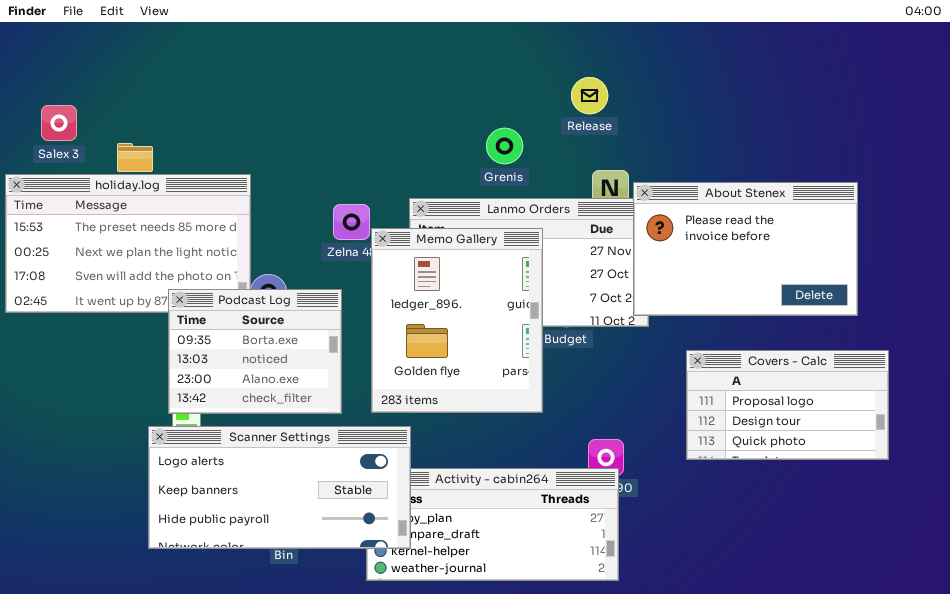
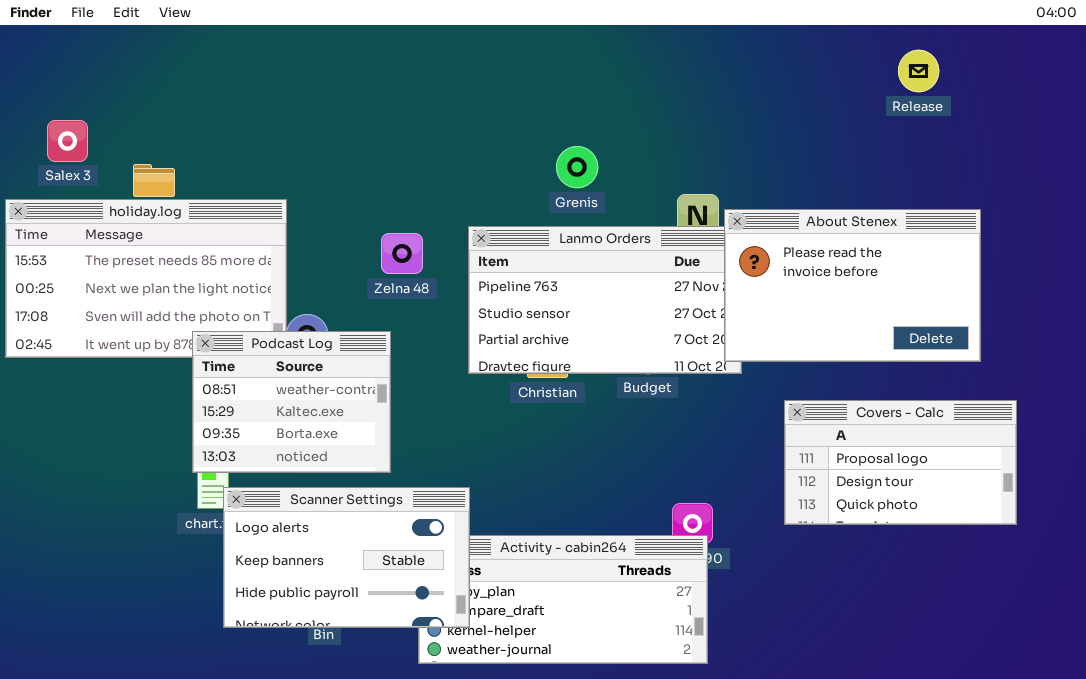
Release: [571,77,608,114] -> [898,50,939,92], moved
Memo Gallery: [371,228,543,413] -> none, closed
Podcast Log: [168,289,342,414] -> [192,331,391,473], scrolled up 2 rows
Scanner Settings: [148,426,411,549] -> [223,487,470,628], resized

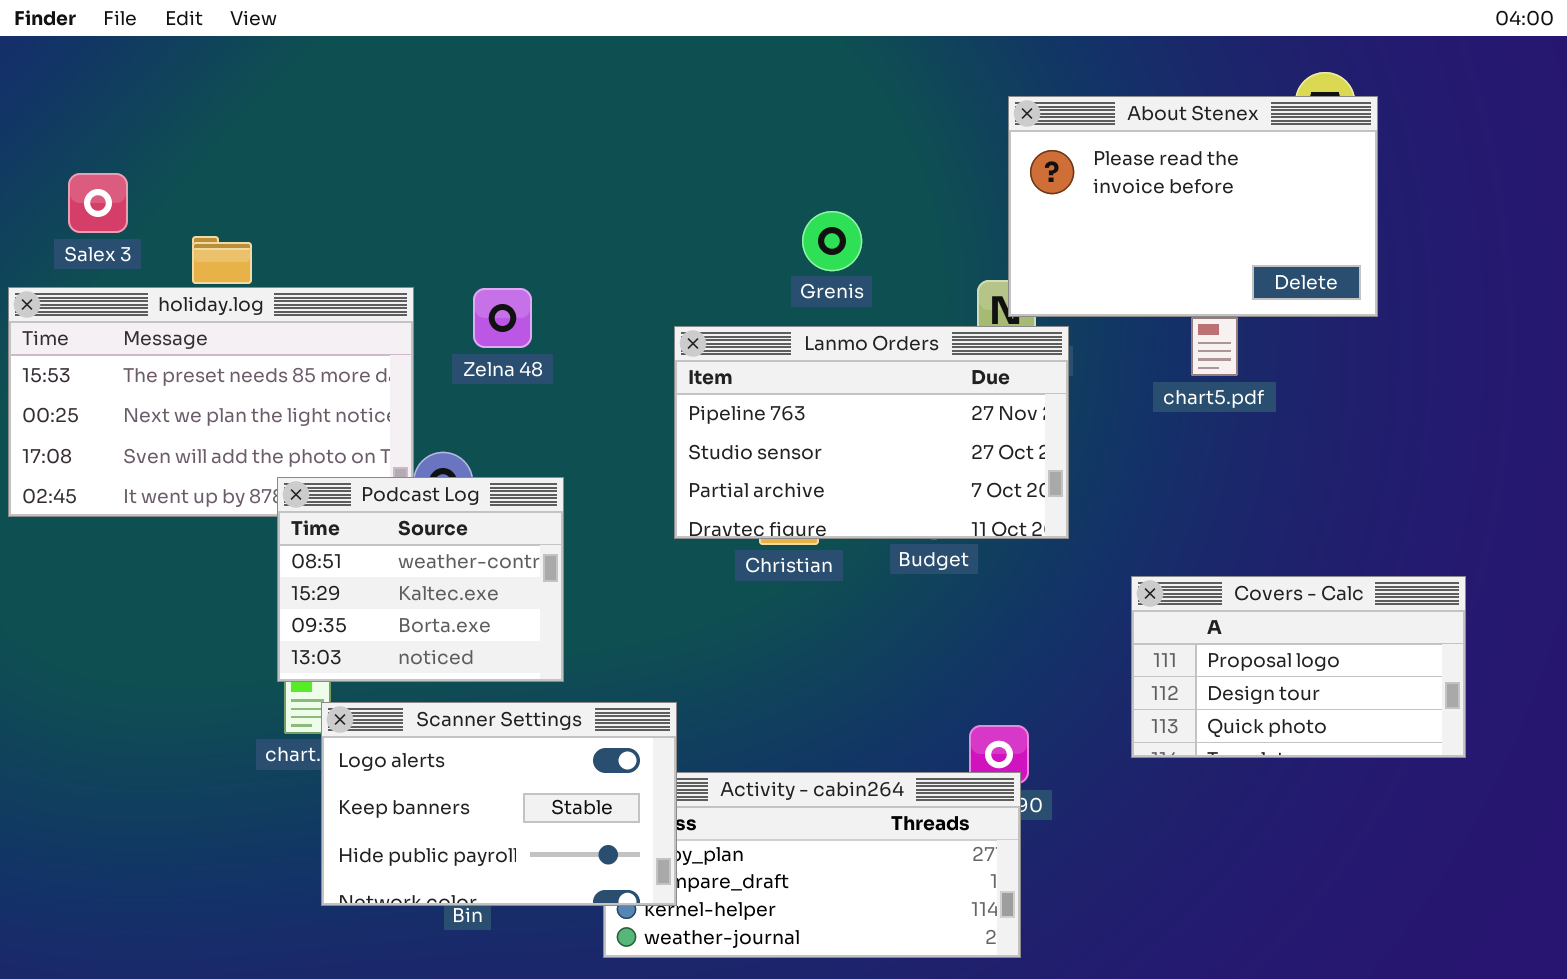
About Stenex: [724,209,981,362] -> [1008,96,1378,317], moved
Zelna 48: [381,233,423,274] -> [473,288,532,348], moved

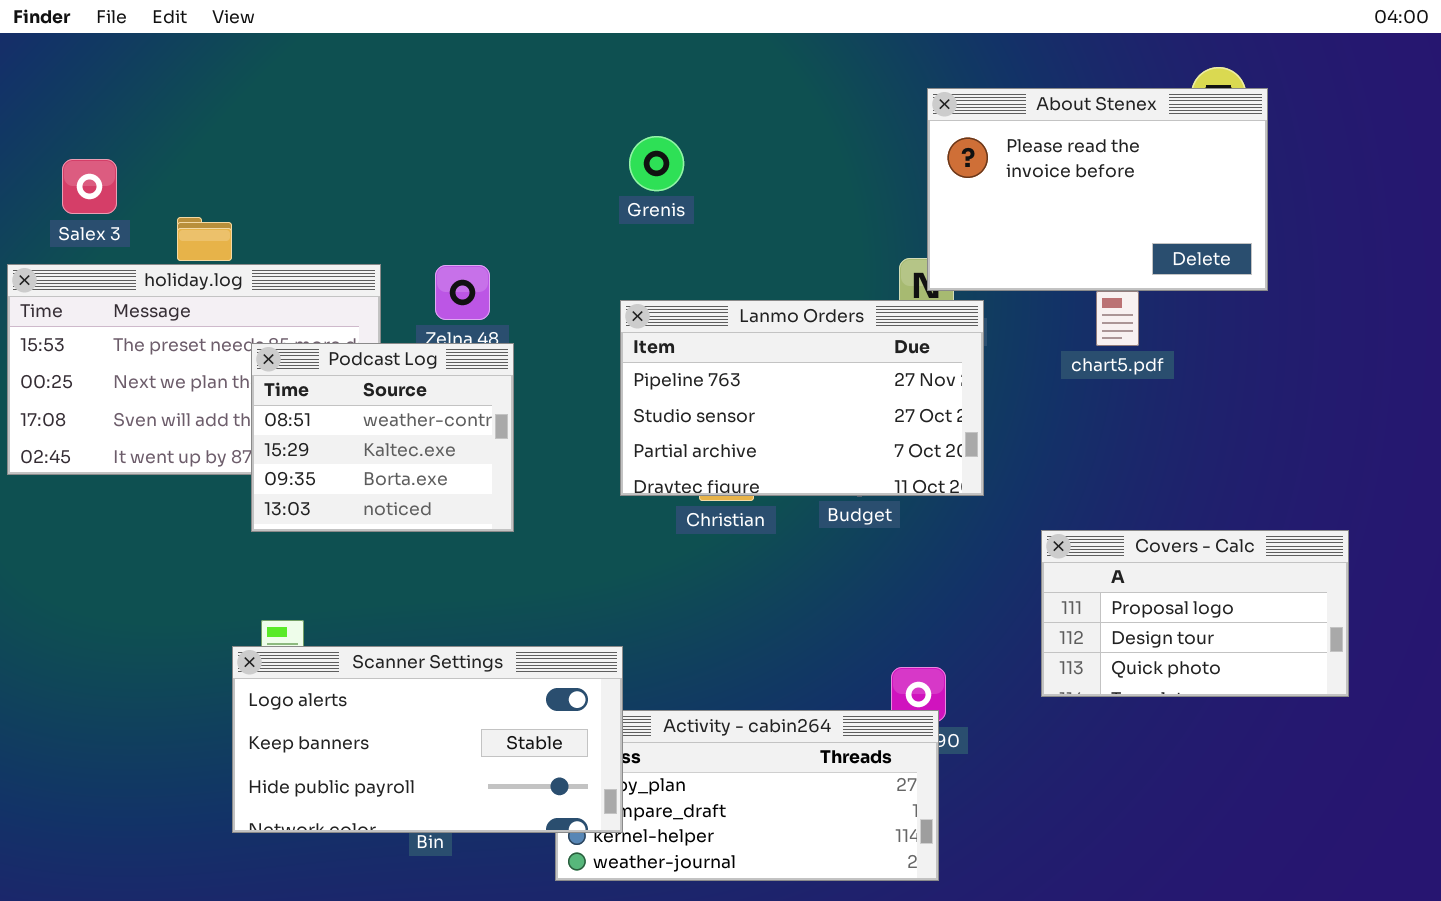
Grenis: [802,211,862,271] -> [629,136,684,191], moved
Podcast Log: [277,477,564,682] -> [251,343,514,532], moved
Scanner Settings: [321,702,677,906] -> [232,646,623,833], resized

